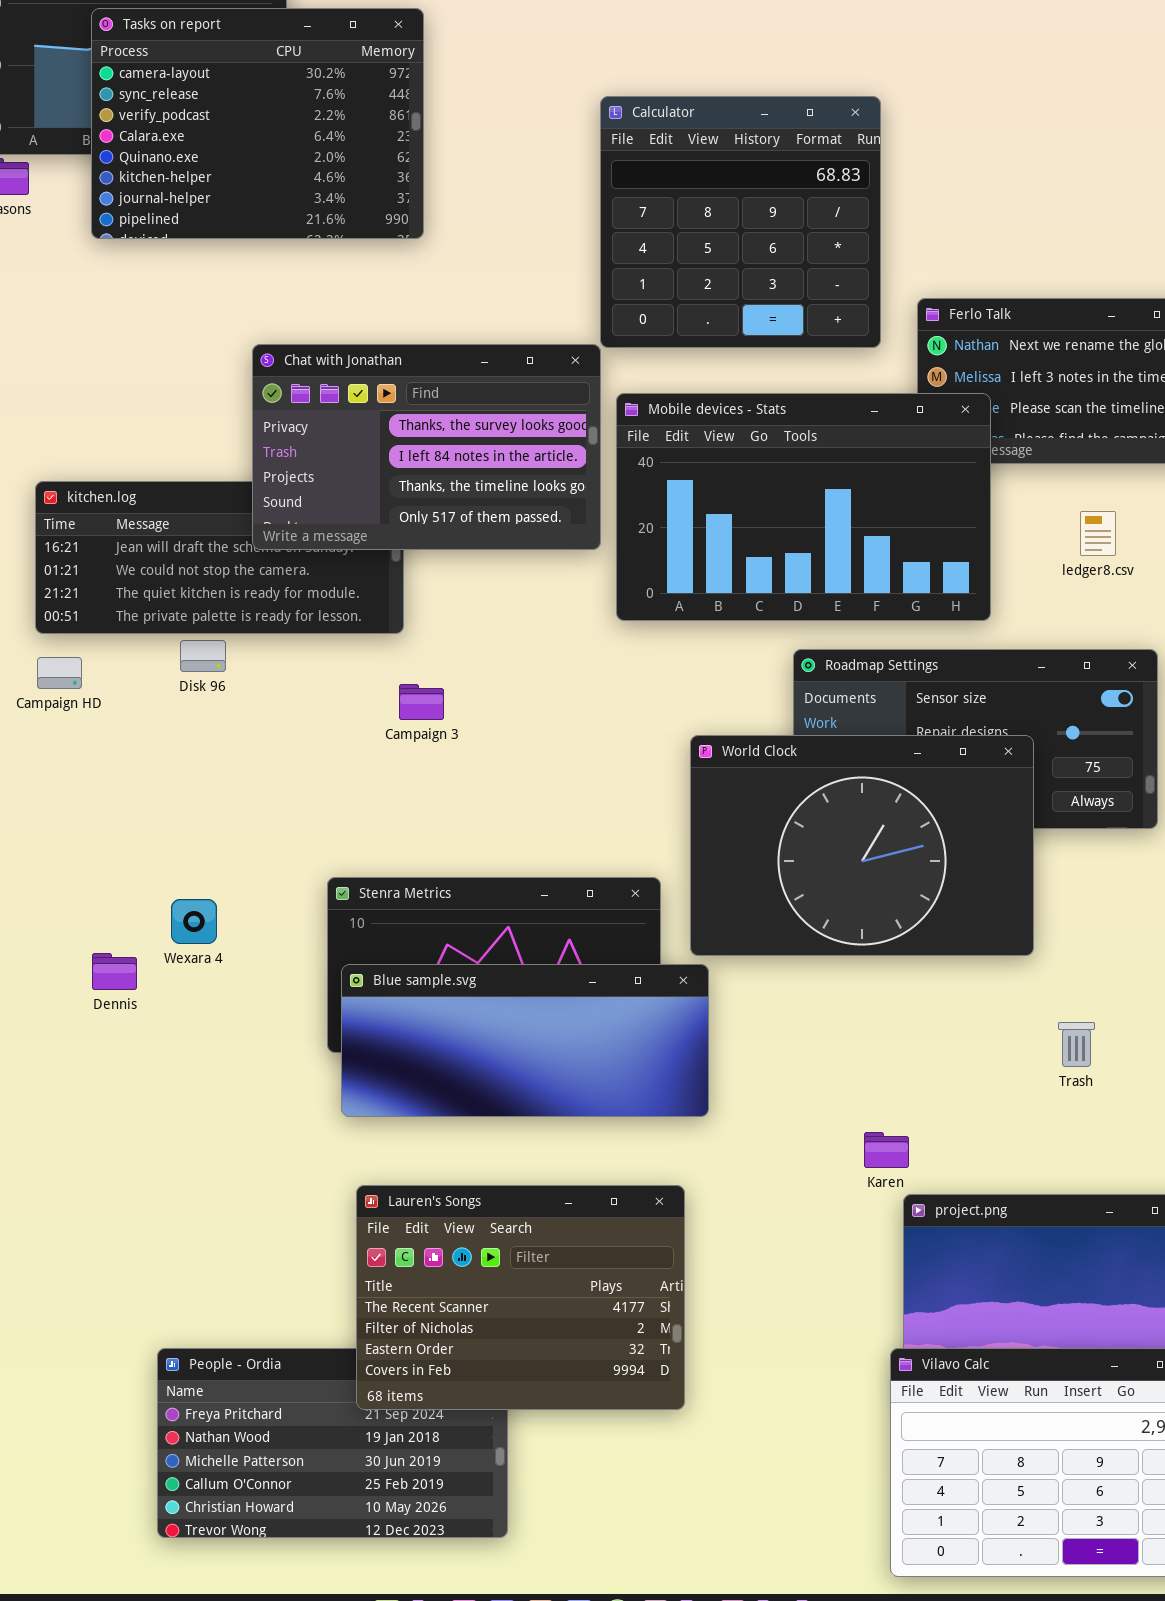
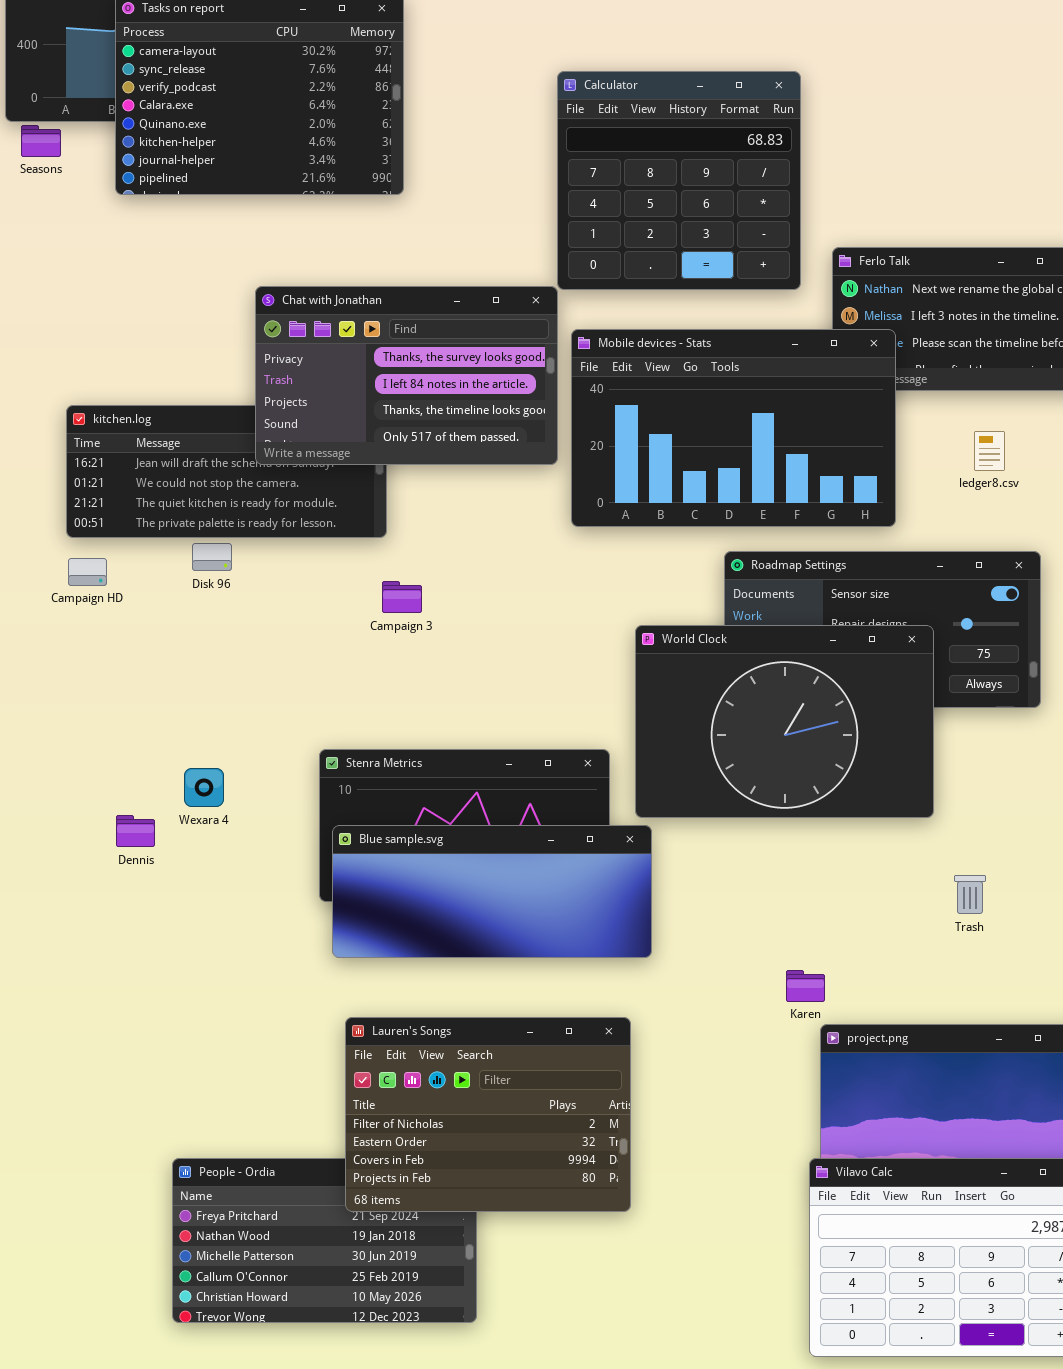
Lauren's Songs: [356,1185,685,1410] -> [345,1017,631,1212], scrolled down 1 row

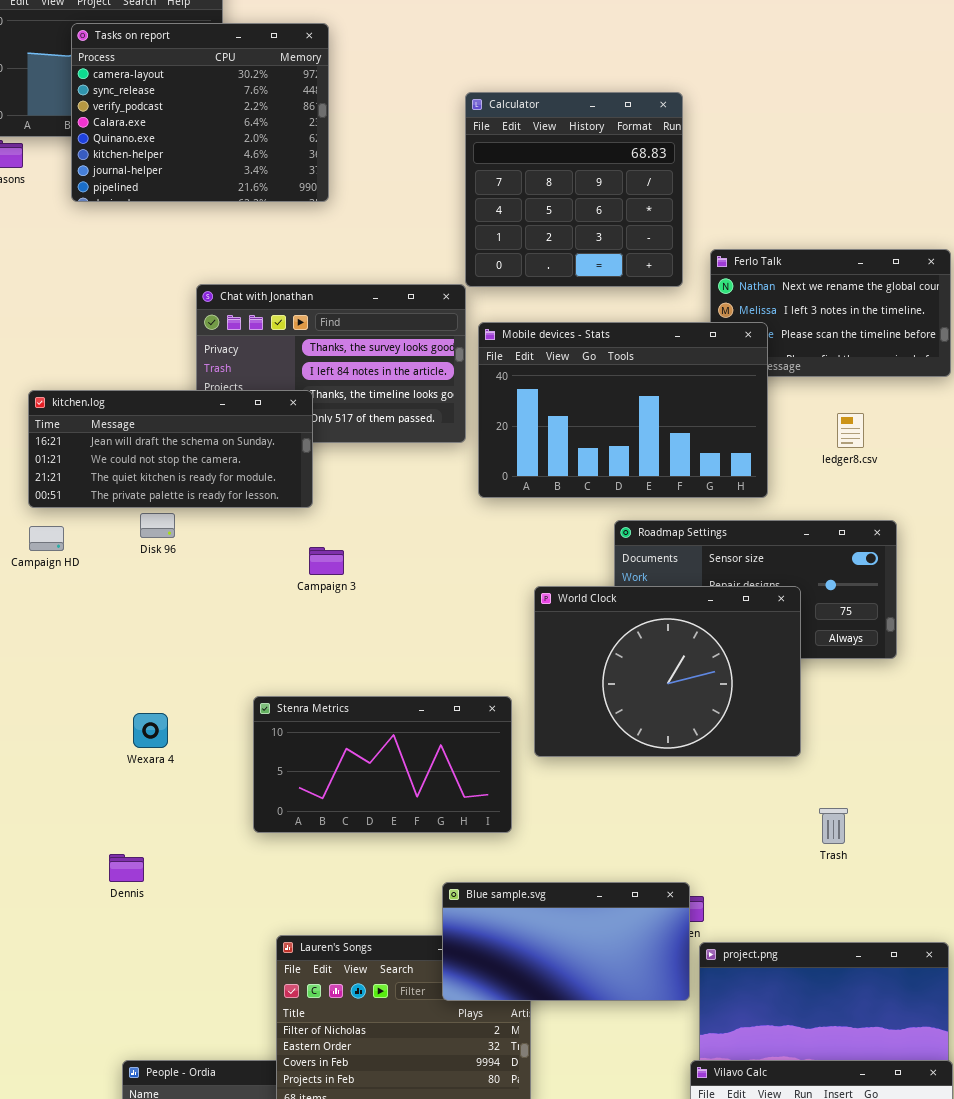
kitchen.log: [66,405,387,538] -> [28,390,313,508], raised
Dennis: [116,815,155,847] -> [109,854,144,882], moved
Blue sample.svg: [332,825,652,958] -> [442,882,690,1001], moved, resized

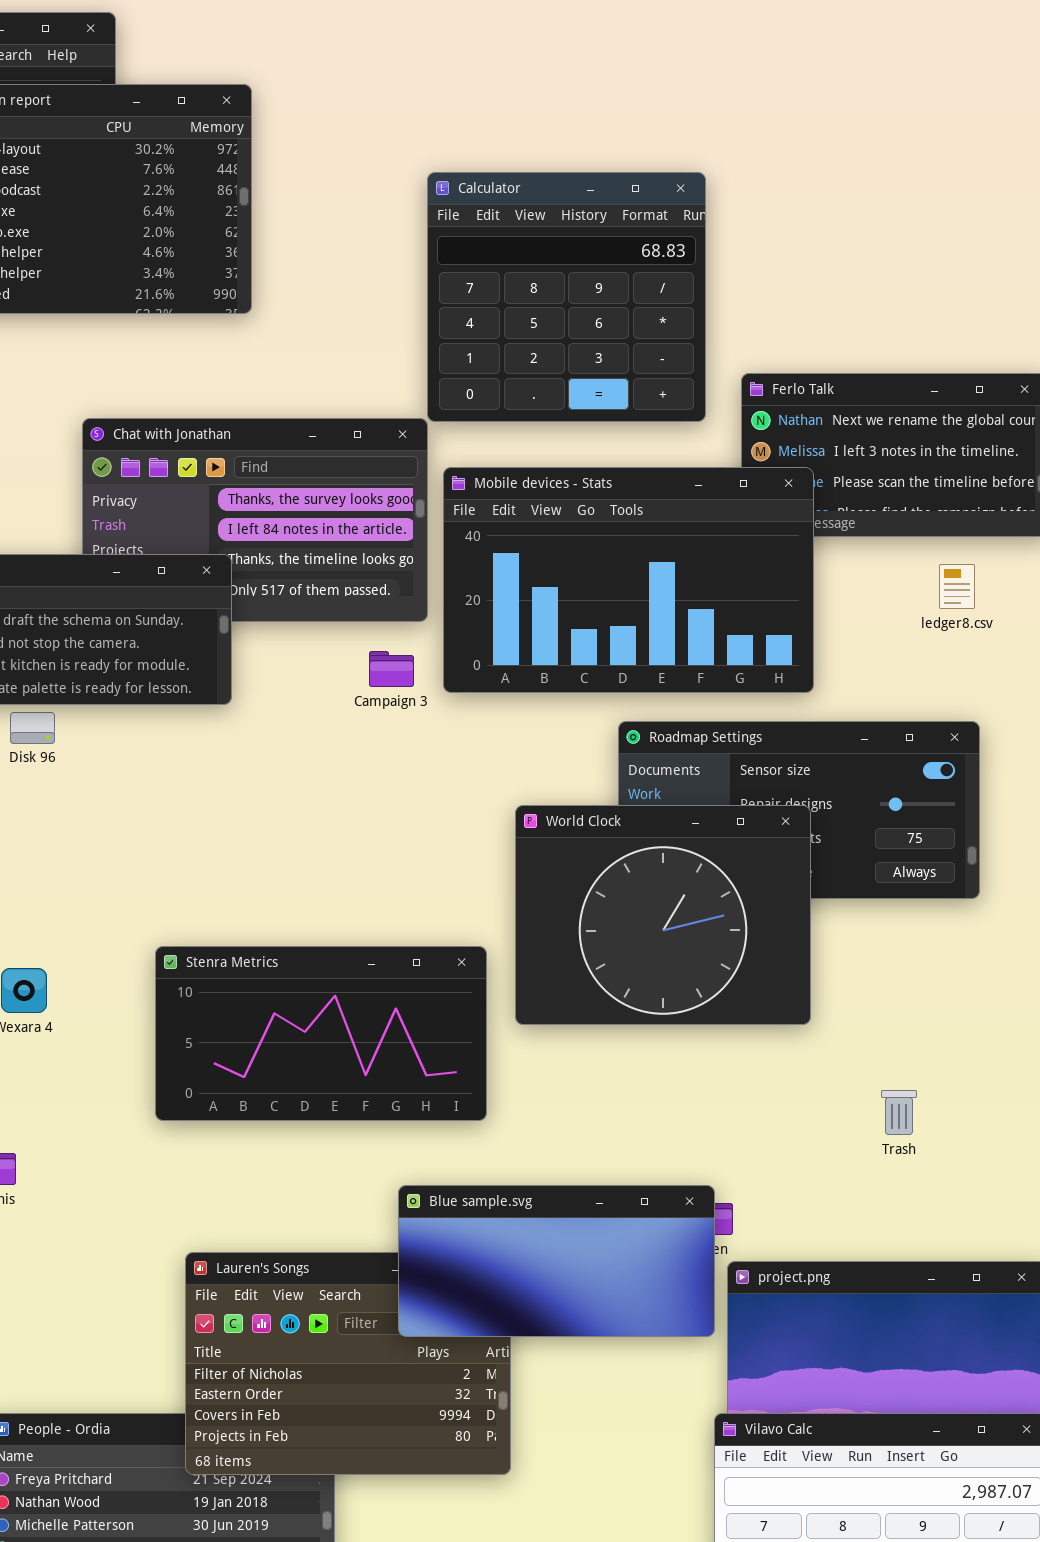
ledger8.csv: [837,413,864,448] -> [939,564,975,609], moved
Campaign 3: [309,547,344,575] -> [369,651,414,687], moved
World Clock: [534,586,801,757] -> [515,805,811,1025], resized

